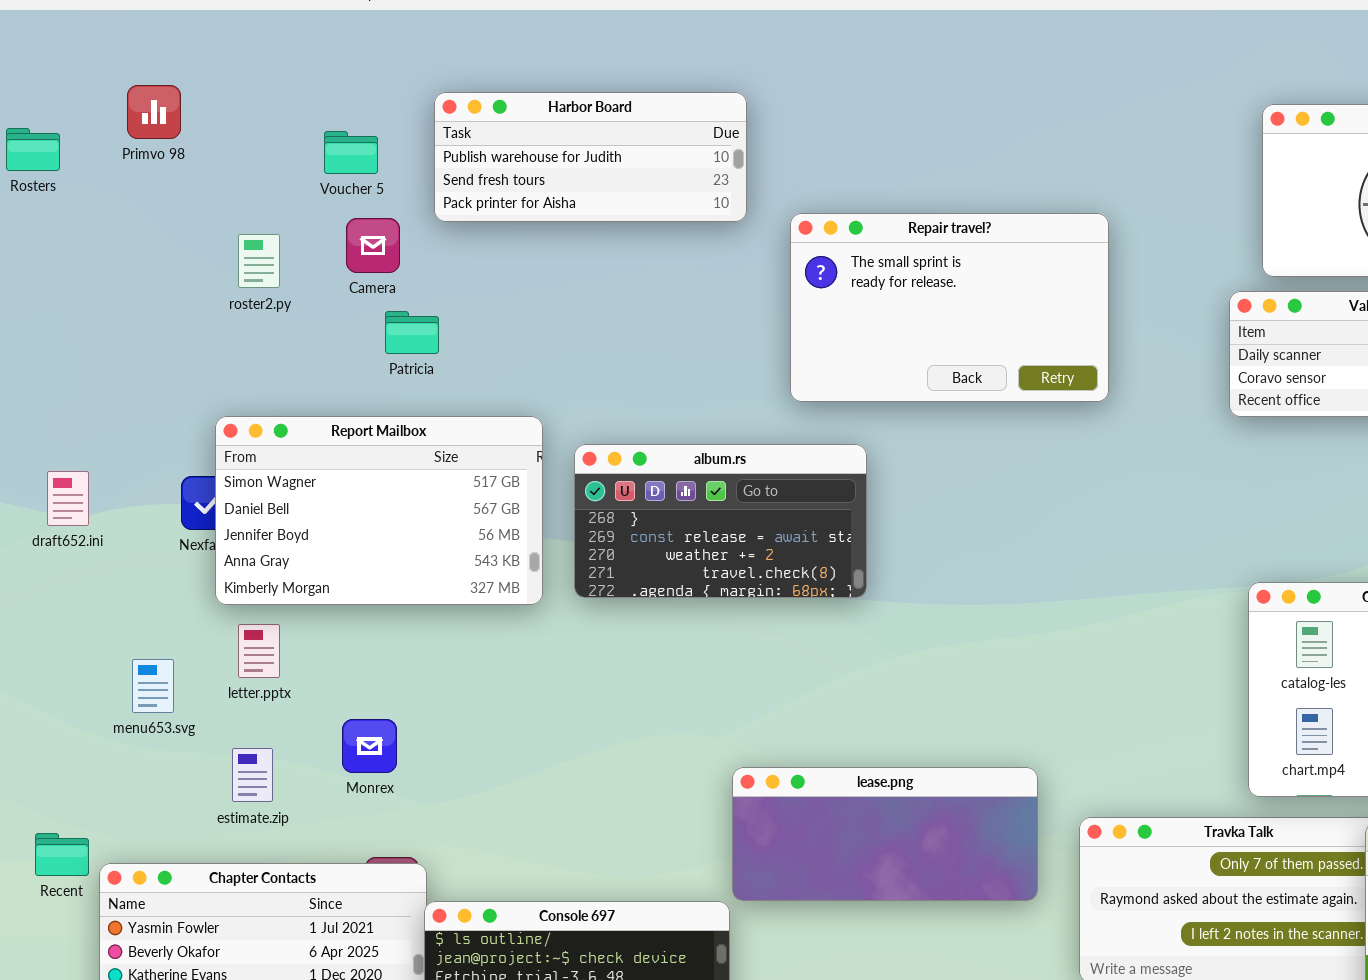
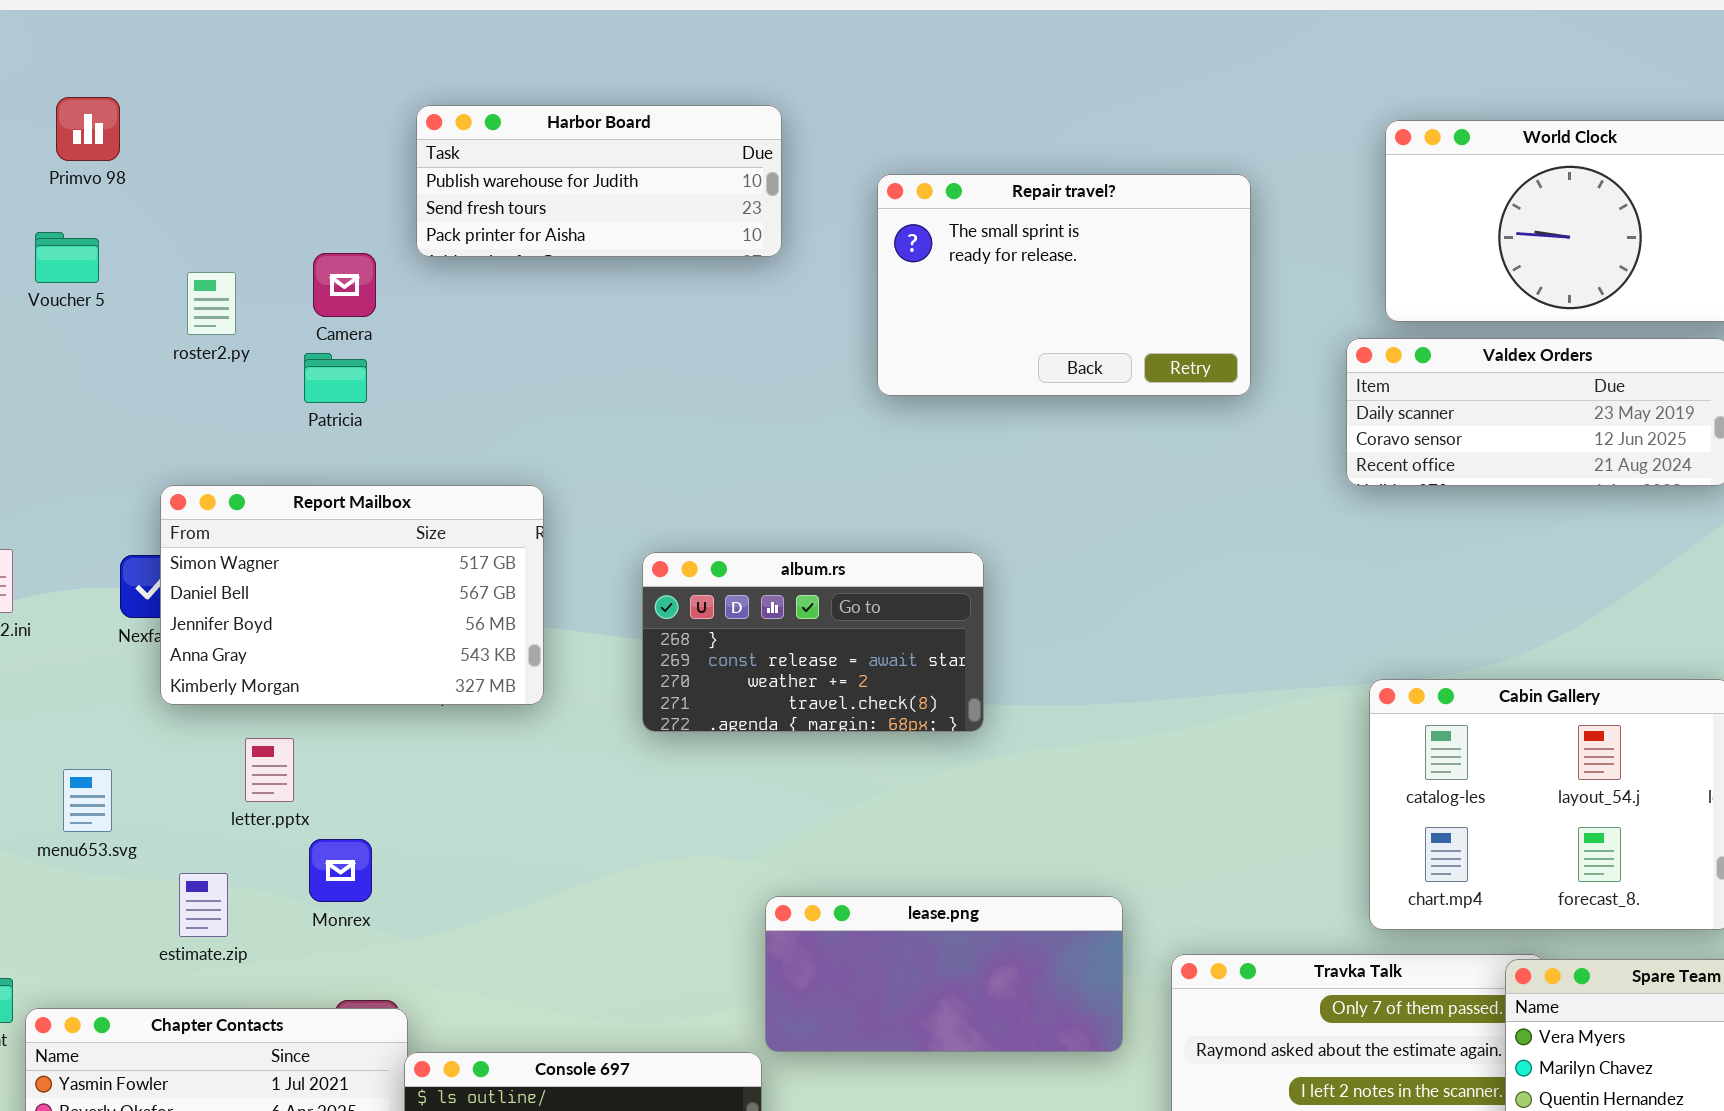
Voucher 5: [324,131,378,174] -> [35,232,99,283], moved
Repair travel?: [790,213,1109,402] -> [877,174,1251,396], moved
Patricia: [385,311,439,354] -> [304,353,367,403], moved
album.rs: [574,444,867,598] -> [642,552,984,732], moved
letter.pptx: [238,624,280,678] -> [245,738,294,802], moved

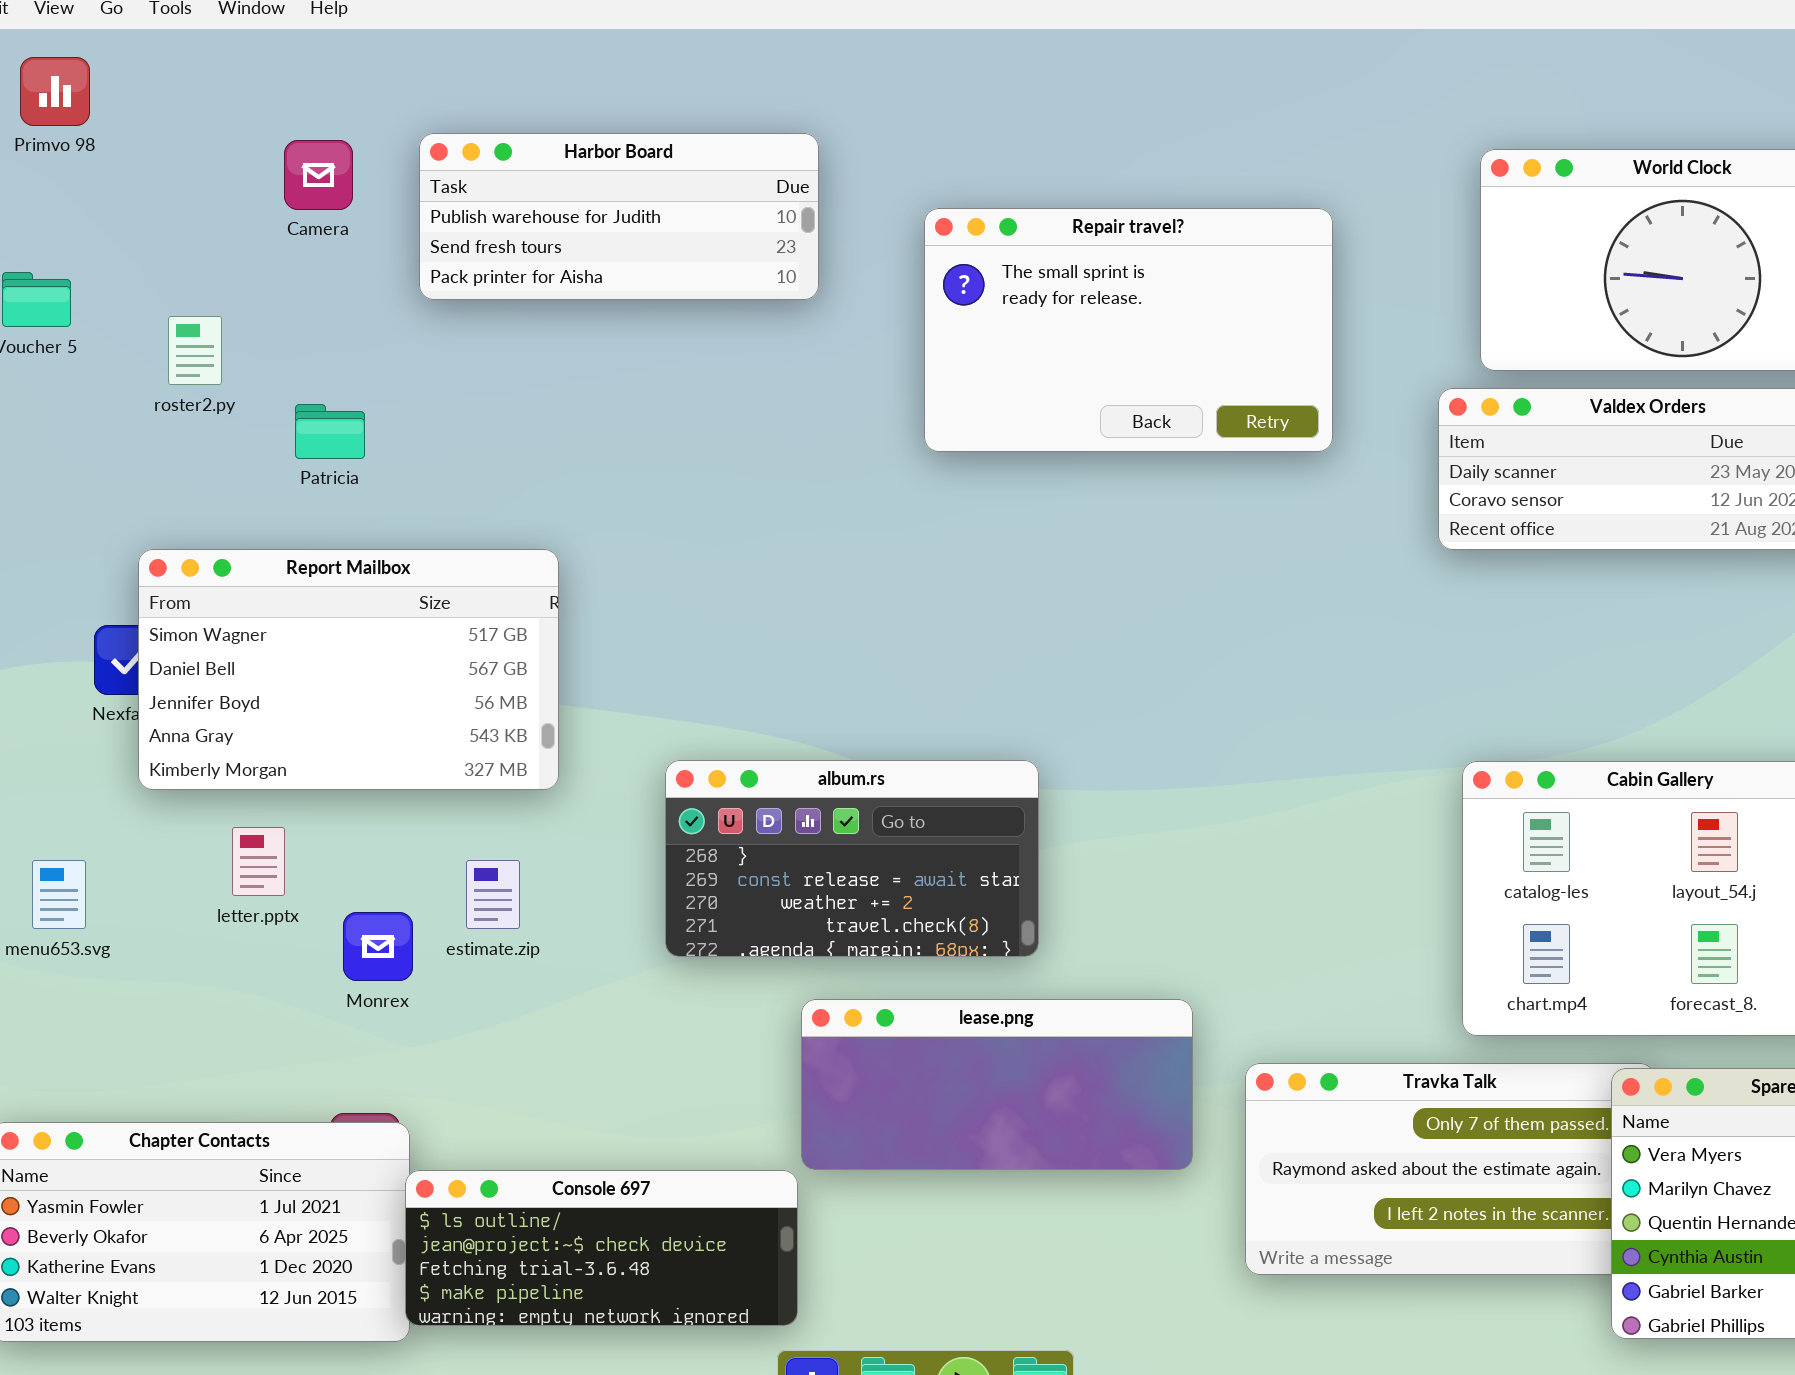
Primvo 98: [56,97,120,161] -> [20,57,90,126], moved
Camera: [313,253,376,317] -> [284,140,353,210], moved
album.rs: [642,552,984,732] -> [665,760,1039,957], moved
Monrex: [309,839,372,902] -> [343,912,413,981], moved
estimate.zip: [179,873,228,937] -> [466,860,520,929], moved

